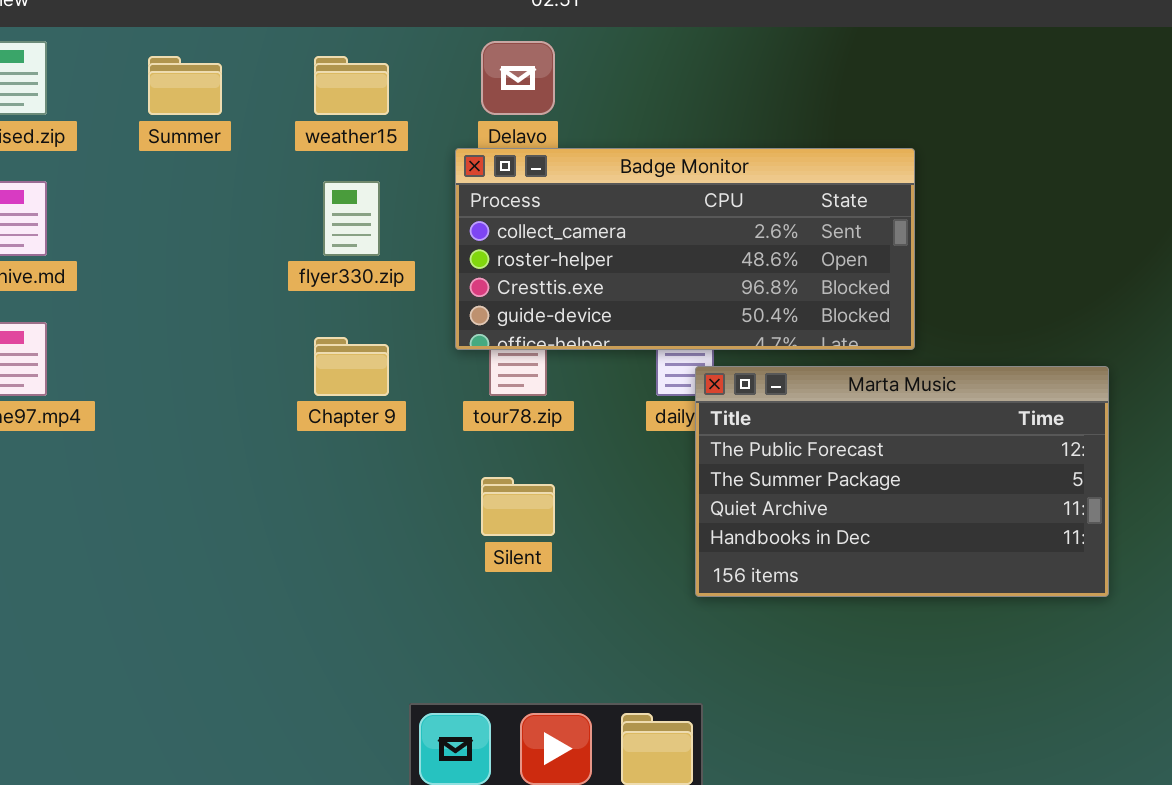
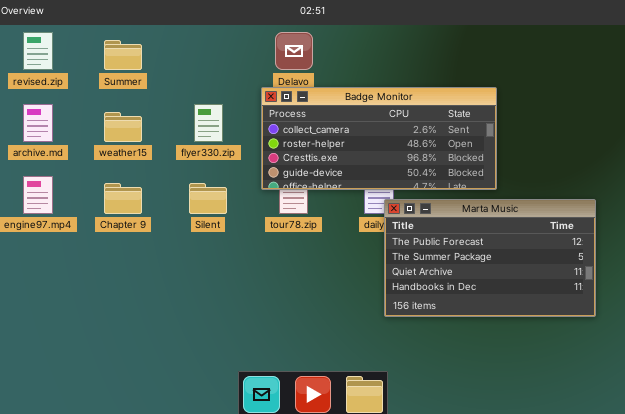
weather15: [314,56,389,115] -> [104,112,142,142], moved
Chapter 9: [314,337,389,396] -> [104,183,142,214], moved
Silent: [481,477,555,536] -> [189,183,227,214], moved

